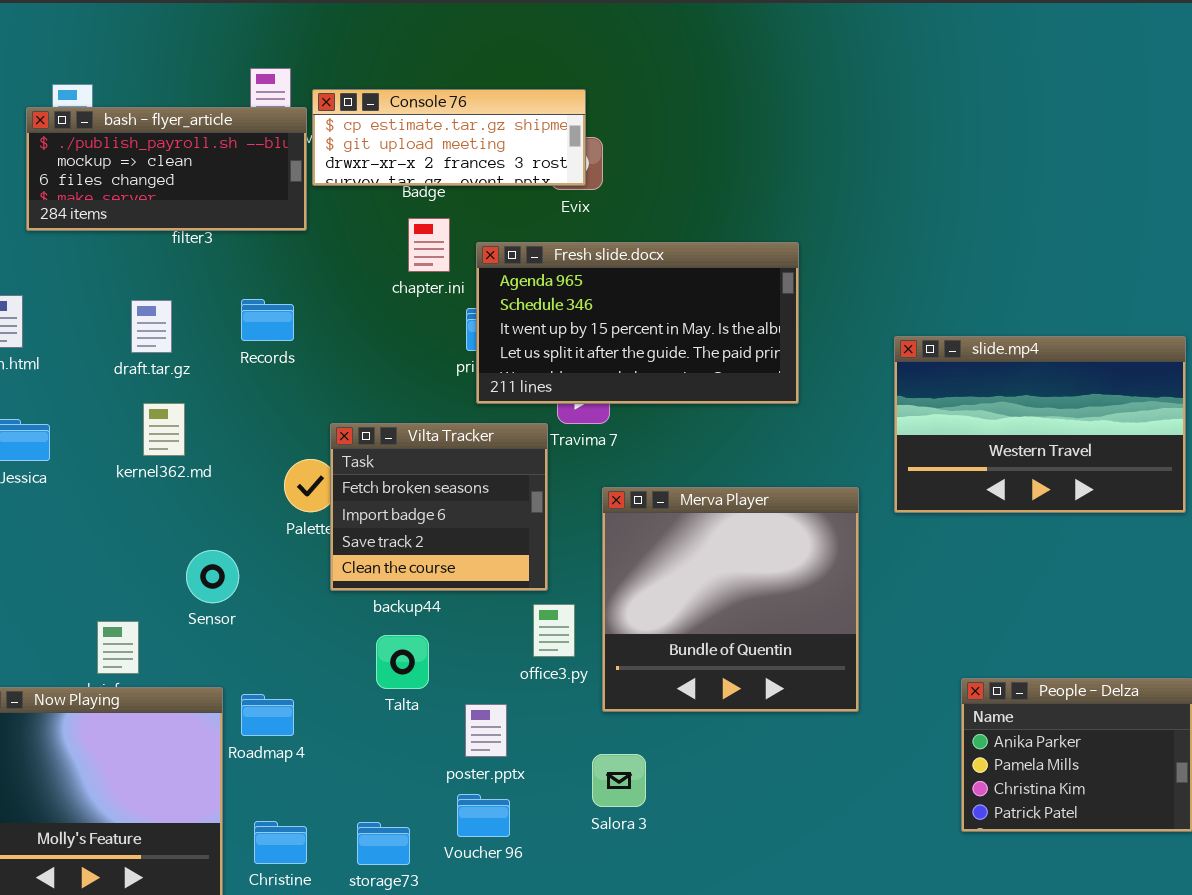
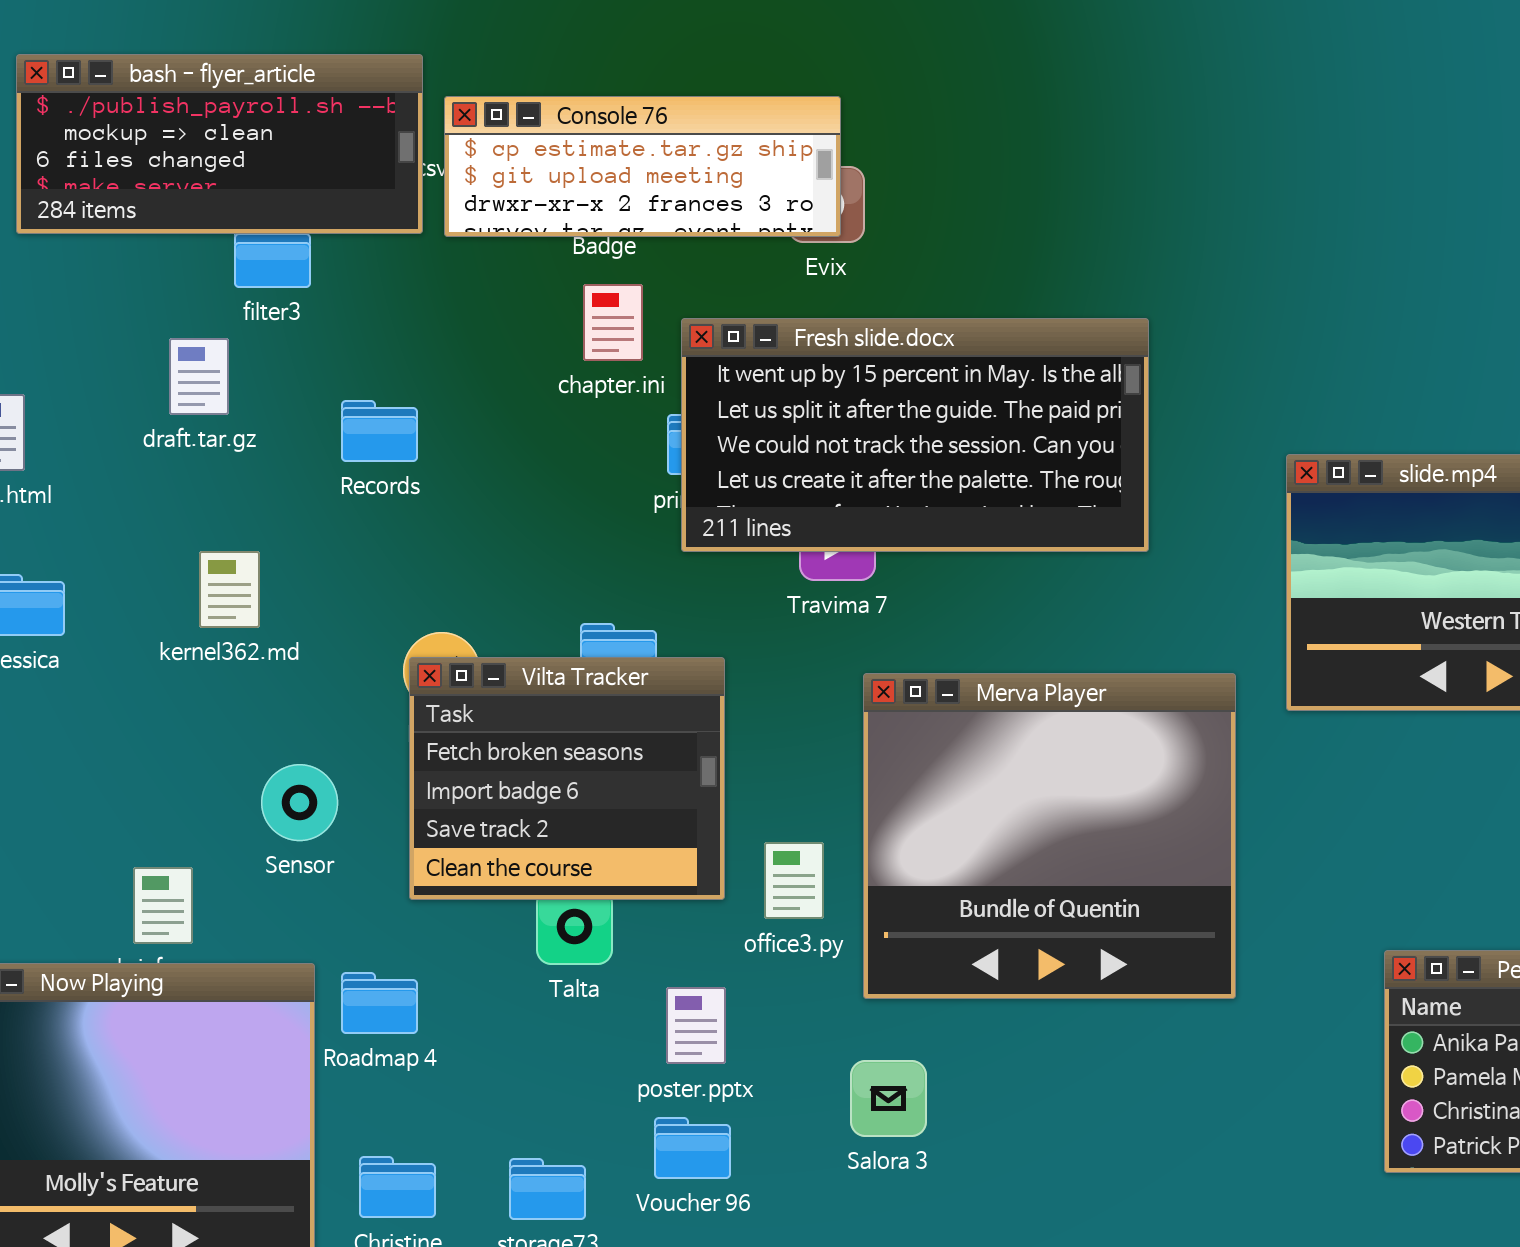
bash - flyer_article: [26,107,307,231] -> [16,54,423,234], moved
Fresh slide.docx: [476,242,799,404] -> [681,318,1149,552], scrolled down 2 rows
draft.tar.gz: [131,300,172,353] -> [169,338,229,415], moved
Vilta Tracker: [330,423,548,591] -> [409,657,725,900], moved

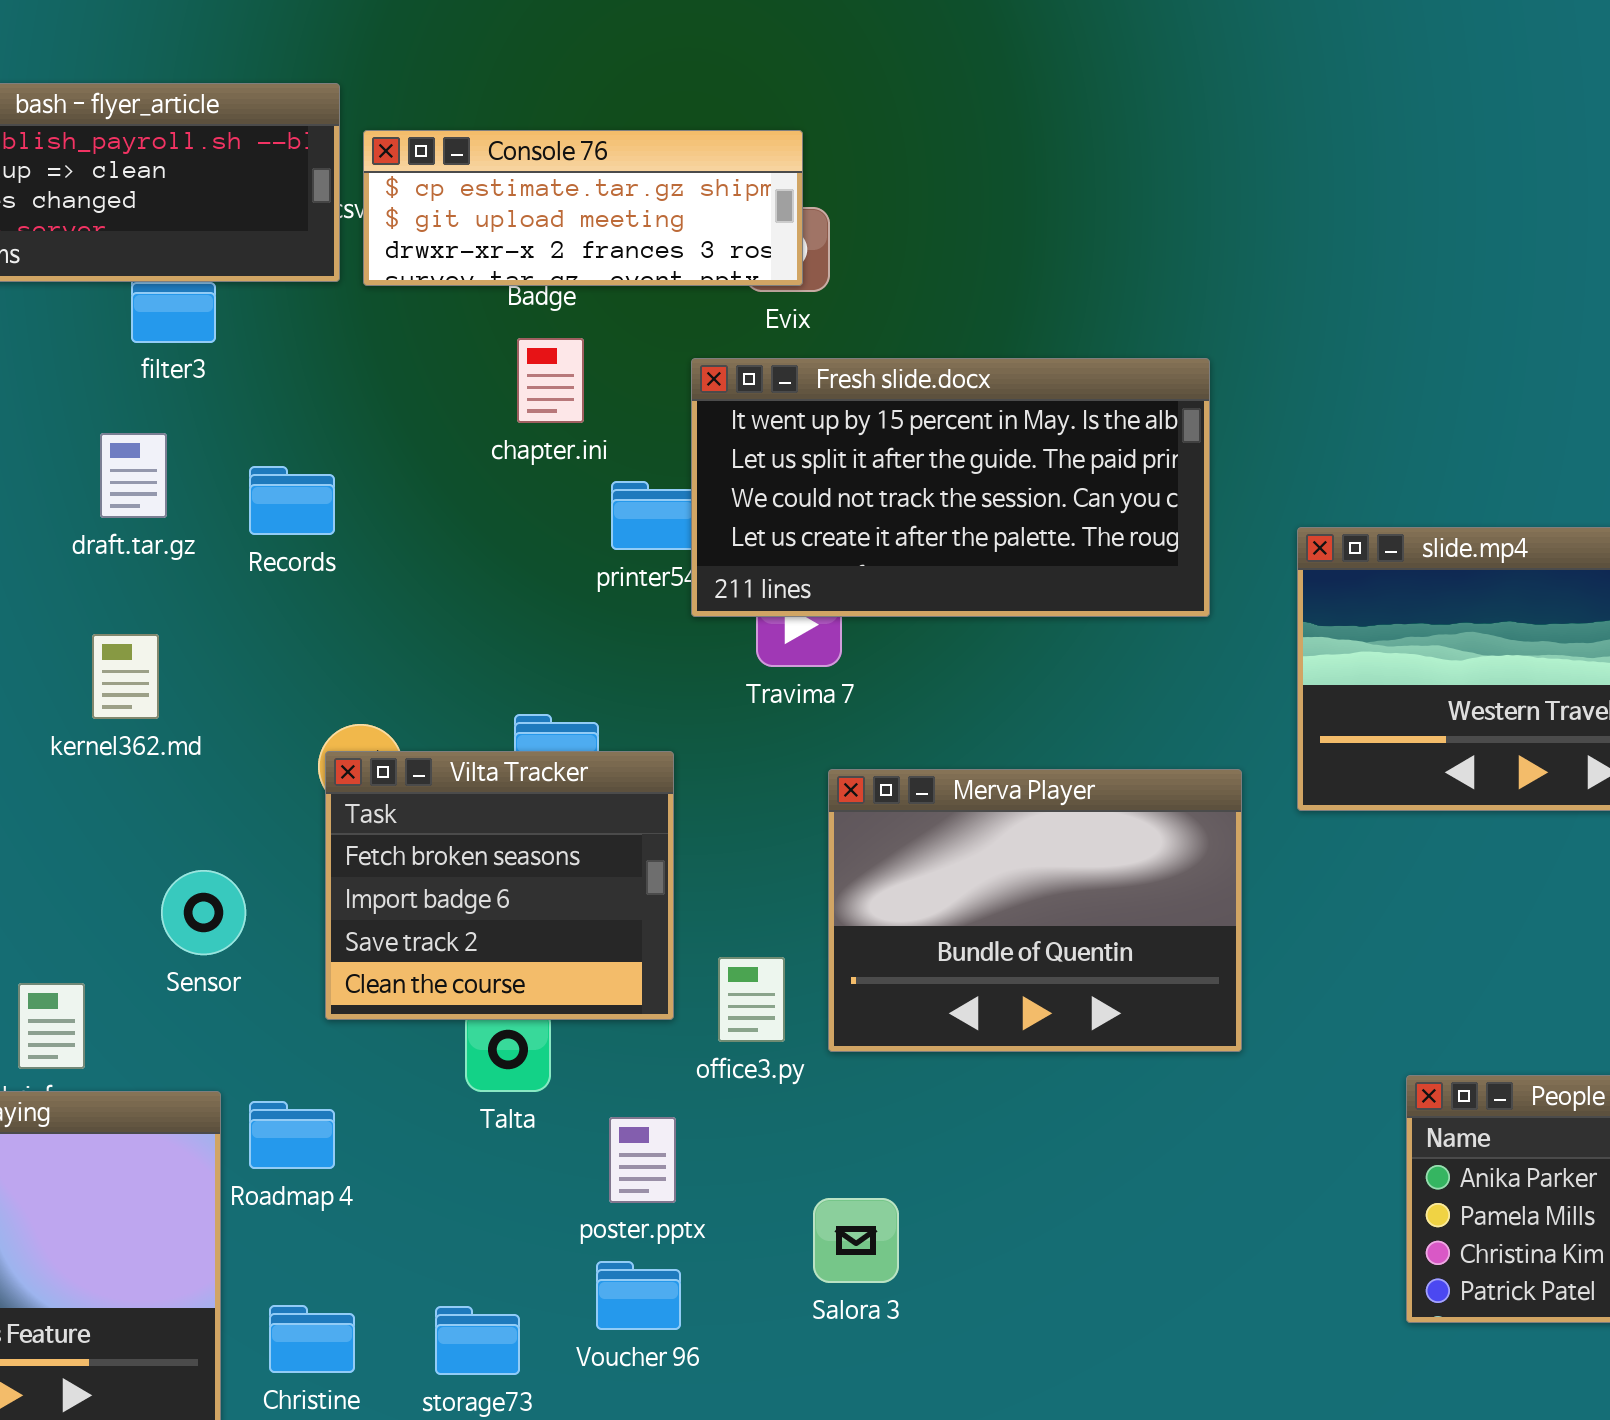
Fresh slide.docx: [681,318,1149,552] -> [691,358,1210,617], moved
draft.tar.gz: [169,338,229,415] -> [100,433,167,518], moved
Merva Player: [863,673,1236,999] -> [828,769,1242,1052], resized

